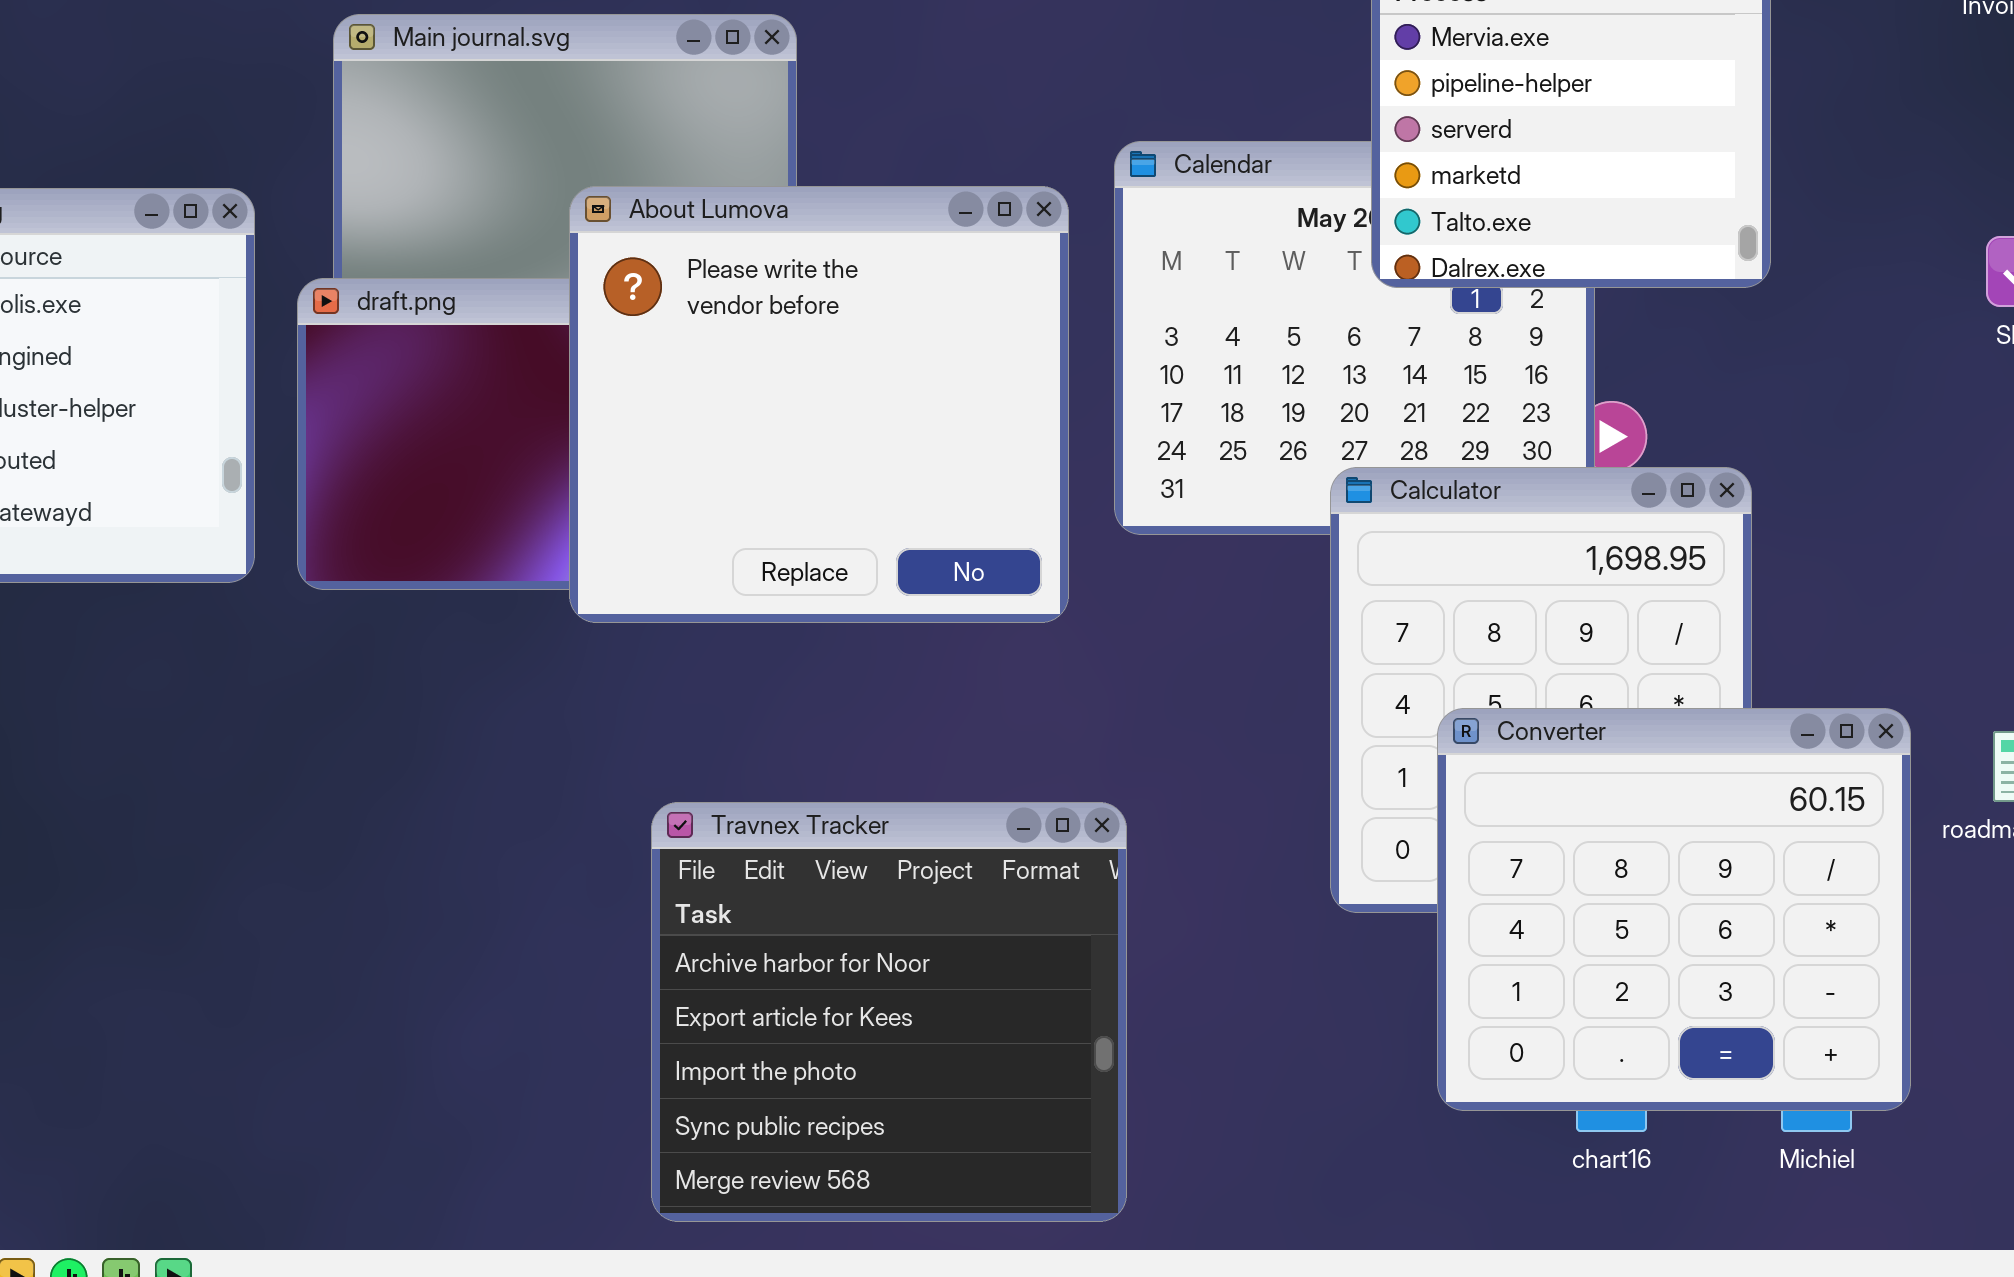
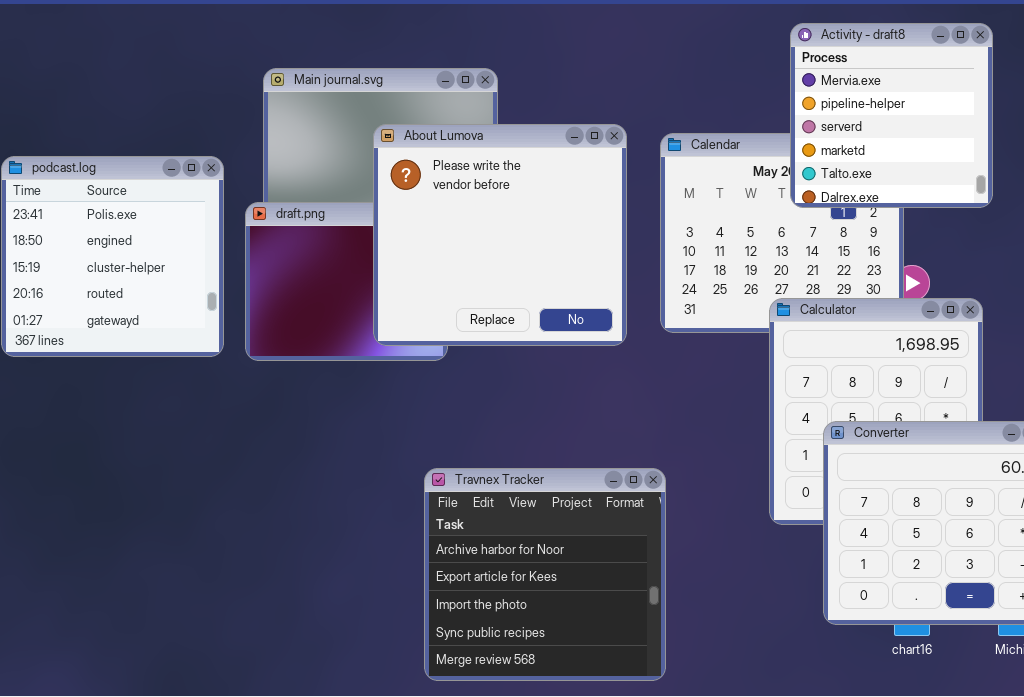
About Lumova: [569,186,1069,623] -> [373,124,627,346], moved

